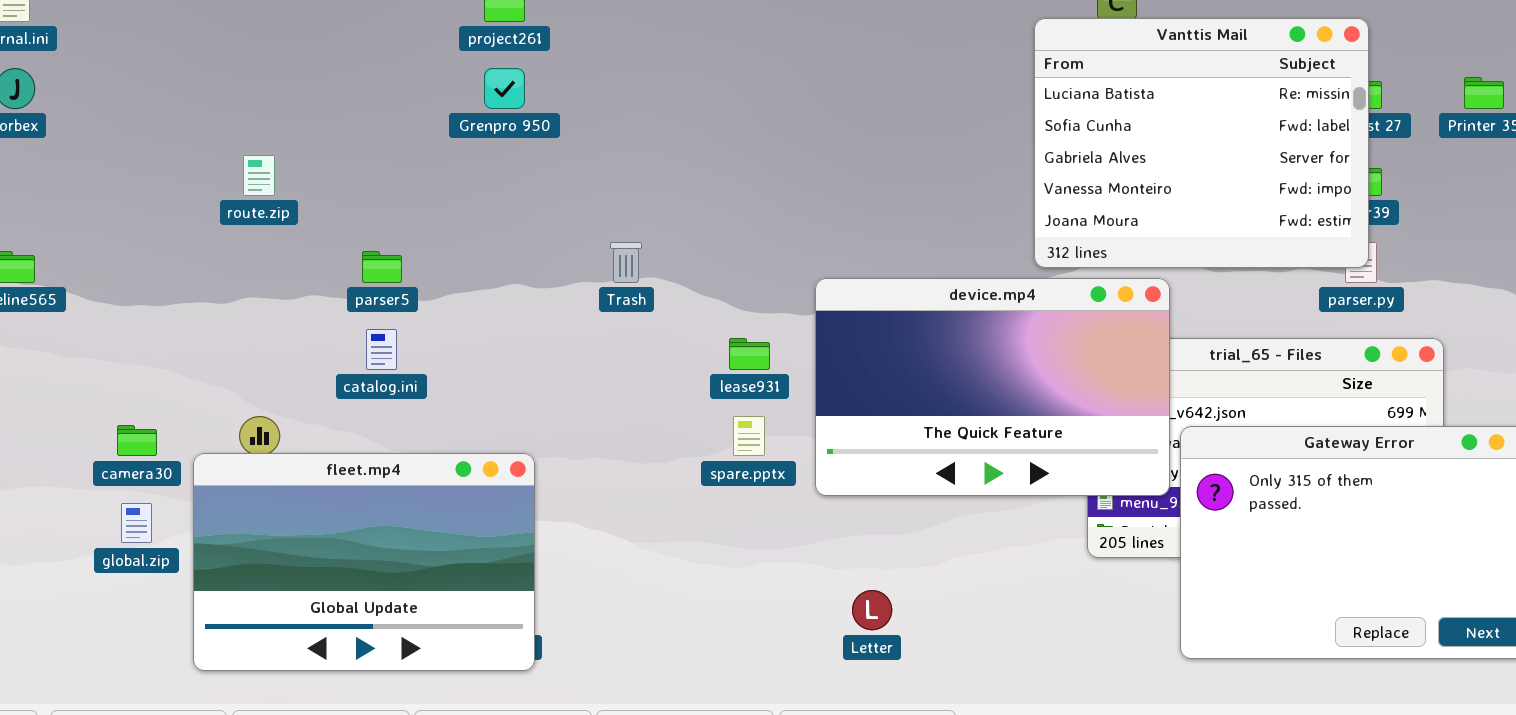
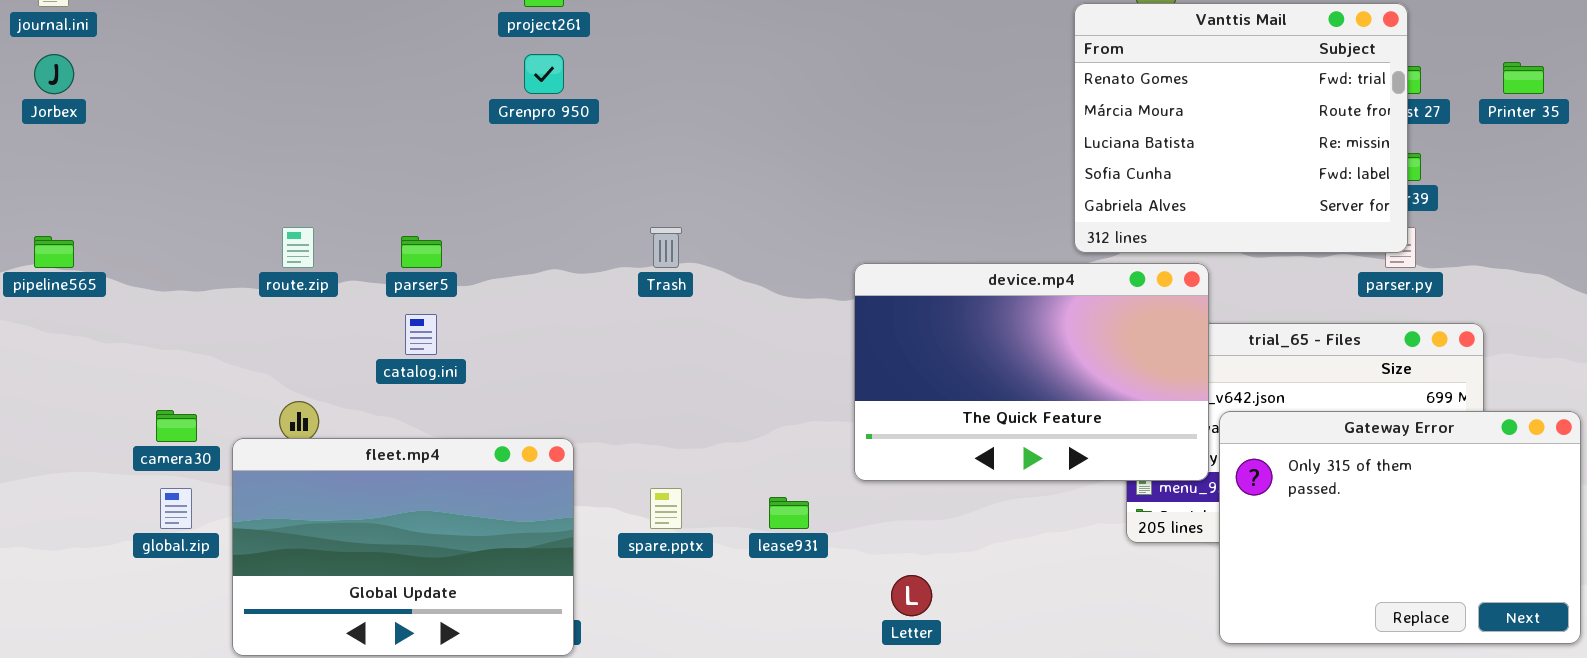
Vanttis Mail: [1034,18,1369,268] -> [1074,3,1408,253], scrolled up 2 rows
route.zip: [243,155,275,196] -> [282,227,314,268], moved
lease931: [729,338,770,370] -> [769,497,809,529], moved
spare.pptx: [733,416,765,456] -> [650,488,682,529], moved

